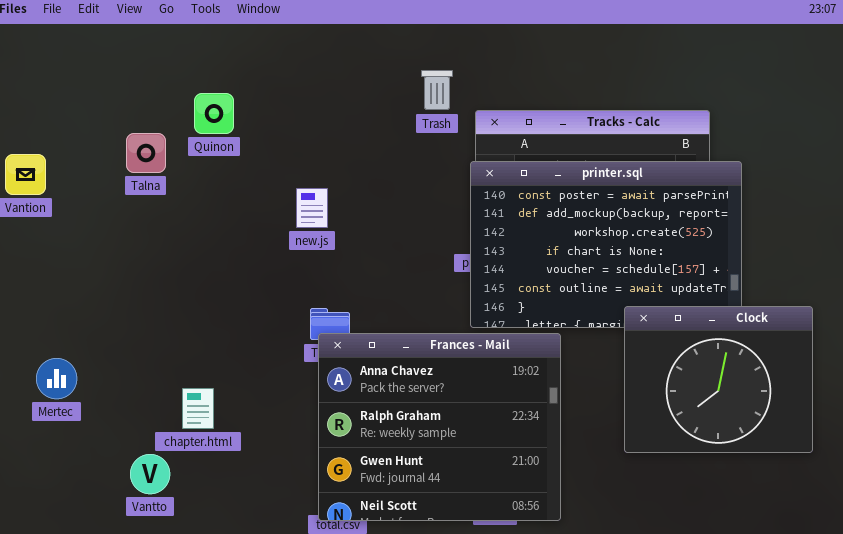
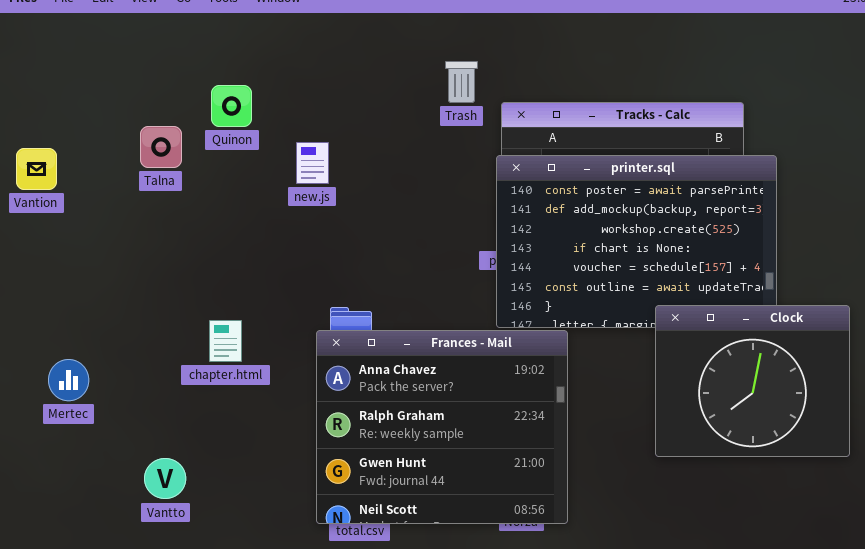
new.js: [296,188,328,228] -> [296,142,329,184], moved
Frances - Mail: [318,333,561,521] -> [316,330,568,524], moved
chapter.html: [182,388,214,429] -> [209,320,242,362], moved

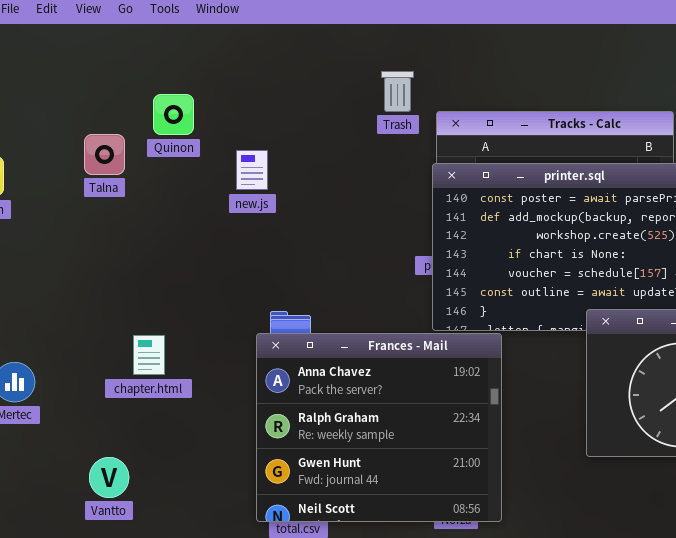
chapter.html: [209,320,242,362] -> [133,335,165,375], moved

